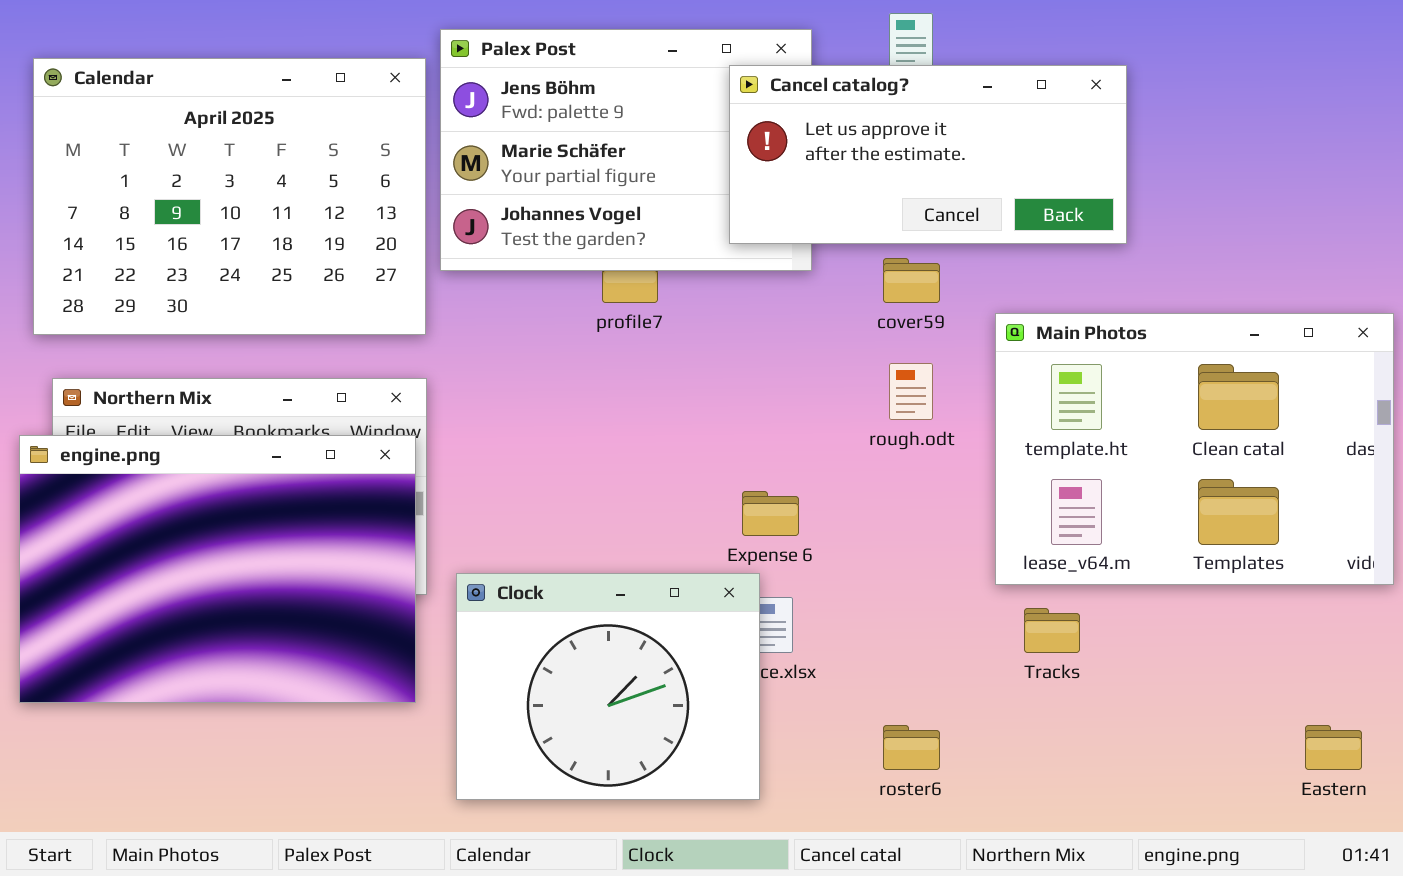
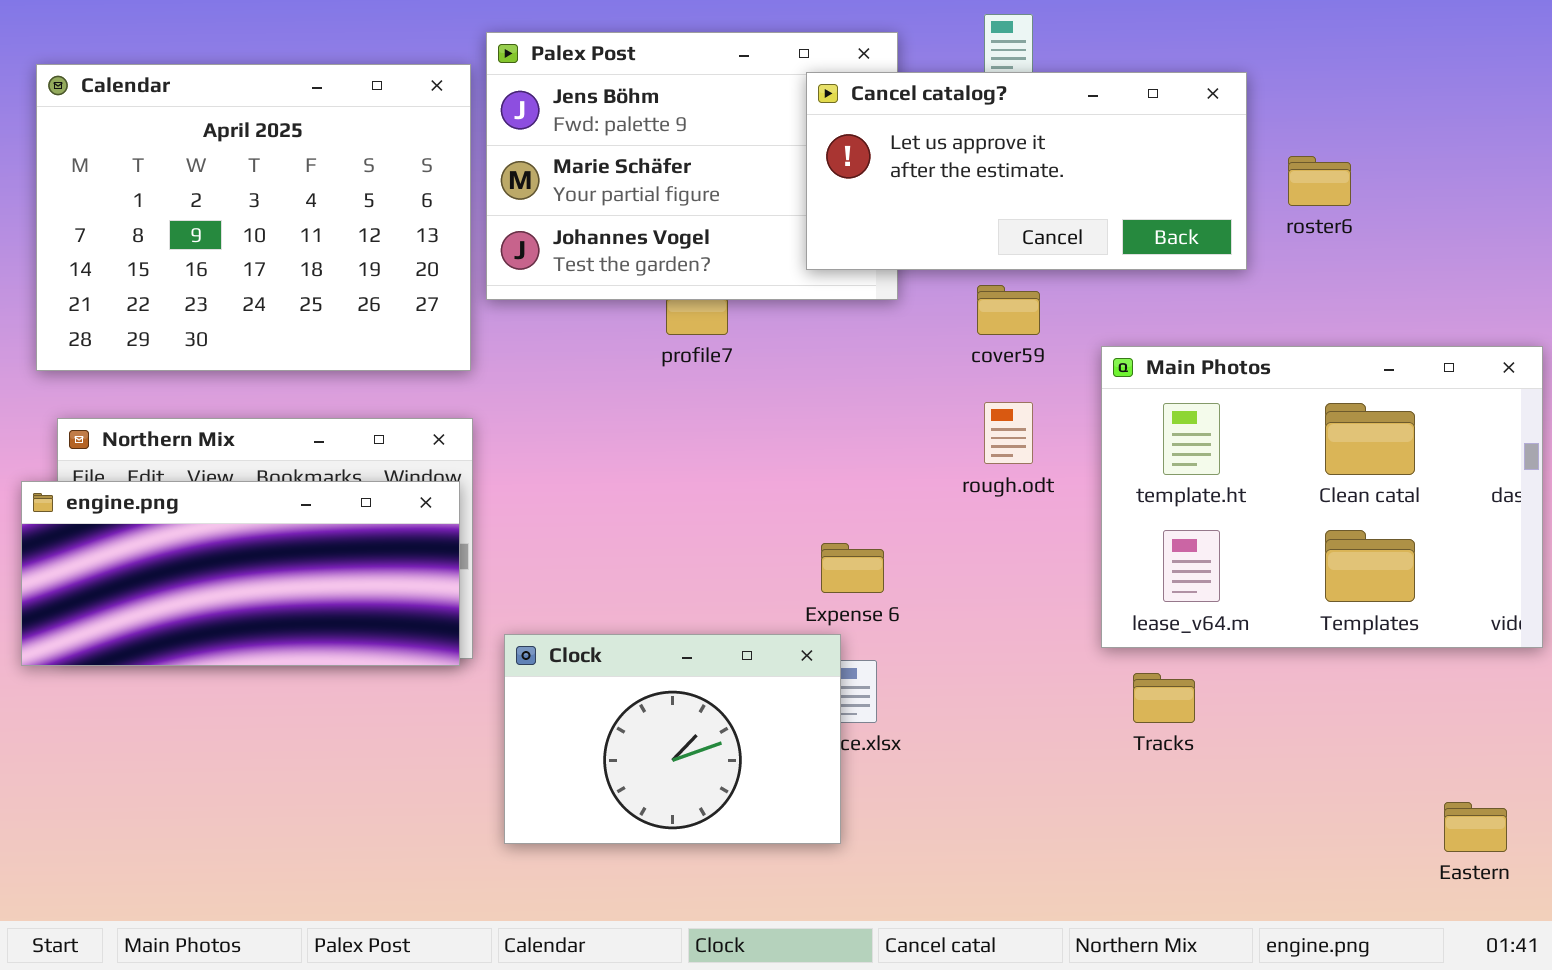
engine.png: [19,435,416,703] -> [21,481,460,666], resized
Clock: [456,573,760,800] -> [504,634,841,844], resized
roster6: [883,725,940,770] -> [1288,156,1351,206], moved

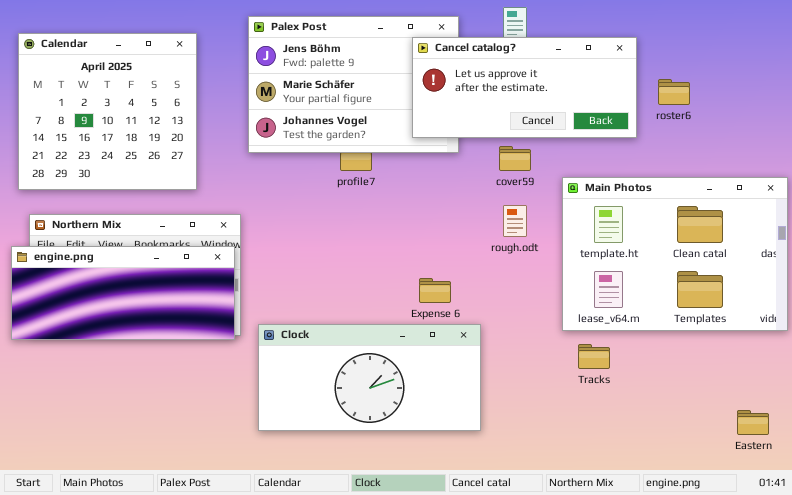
Calendar: [36,64,471,371] -> [18,33,197,190], resized
Clock: [504,634,841,844] -> [258,324,481,431], resized

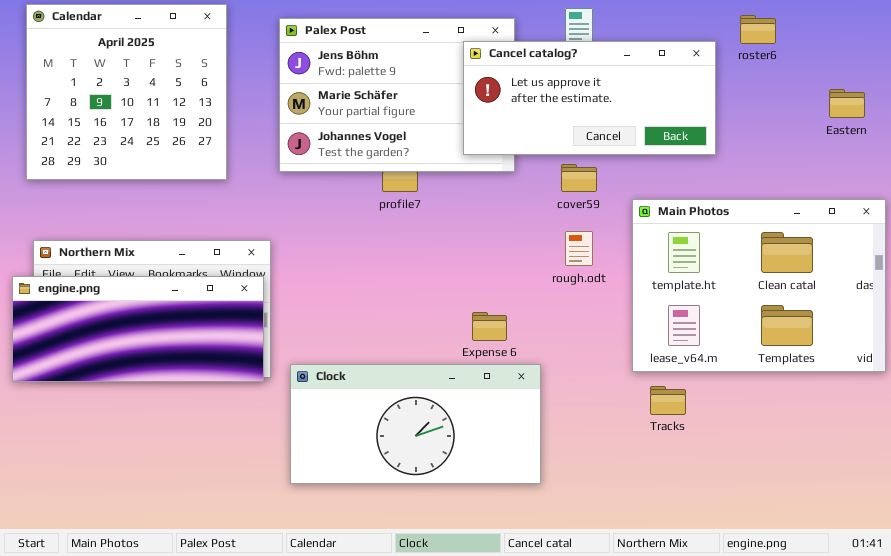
Calendar: [18,33,197,190] -> [26,4,227,180], moved
roster6: [658,79,690,105] -> [740,15,776,44], moved
Eastern: [737,410,769,435] -> [829,89,865,118], moved

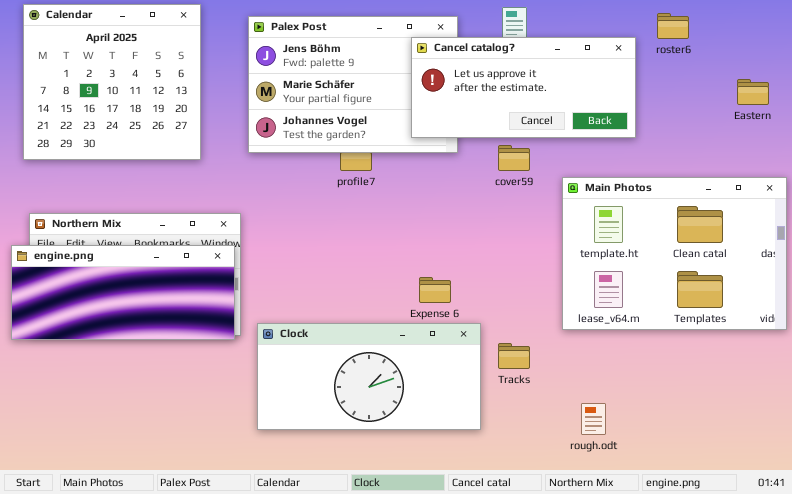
rough.odt: [565,231,593,266] -> [581,403,606,435], moved
Tracks: [650,386,686,415] -> [498,343,530,369], moved

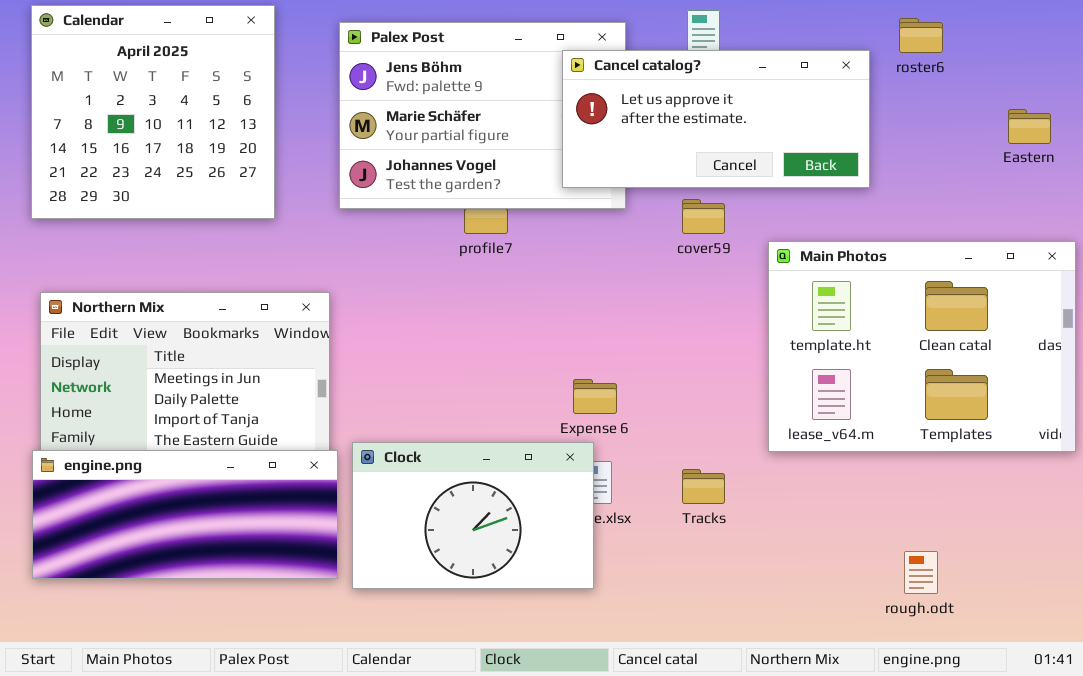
engine.png: [11,245,235,340] -> [32,450,338,579], moved
Clock: [257,323,481,430] -> [352,442,594,589], resized
rough.odt: [581,403,606,435] -> [904,551,938,594], moved

